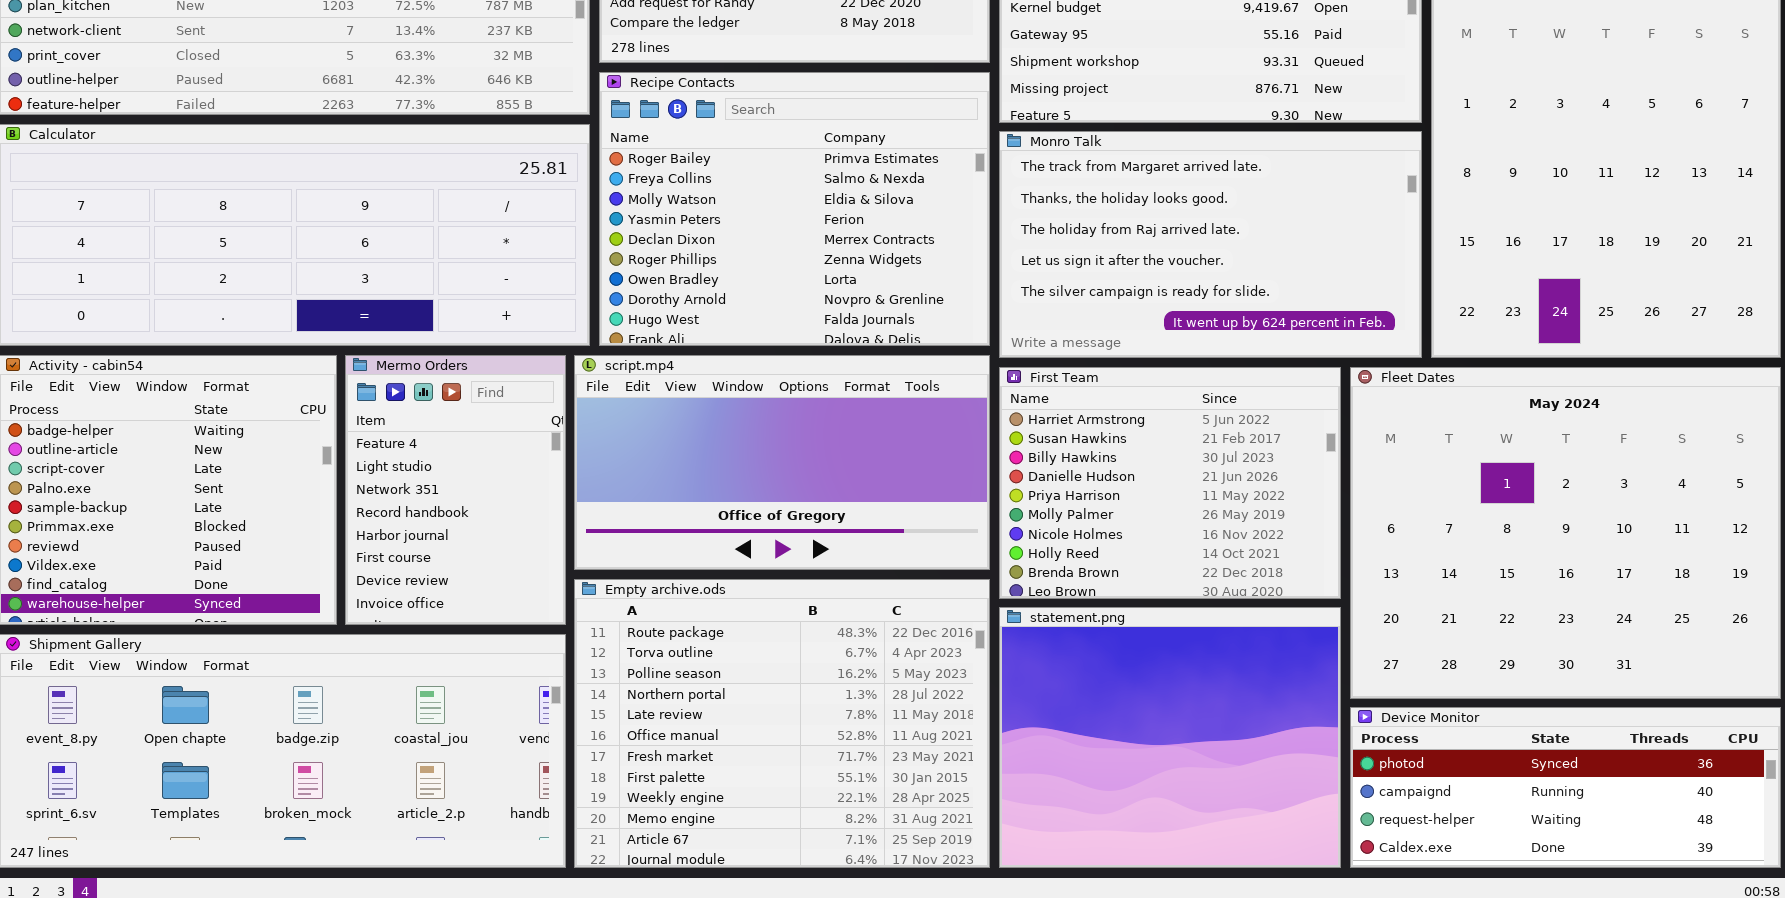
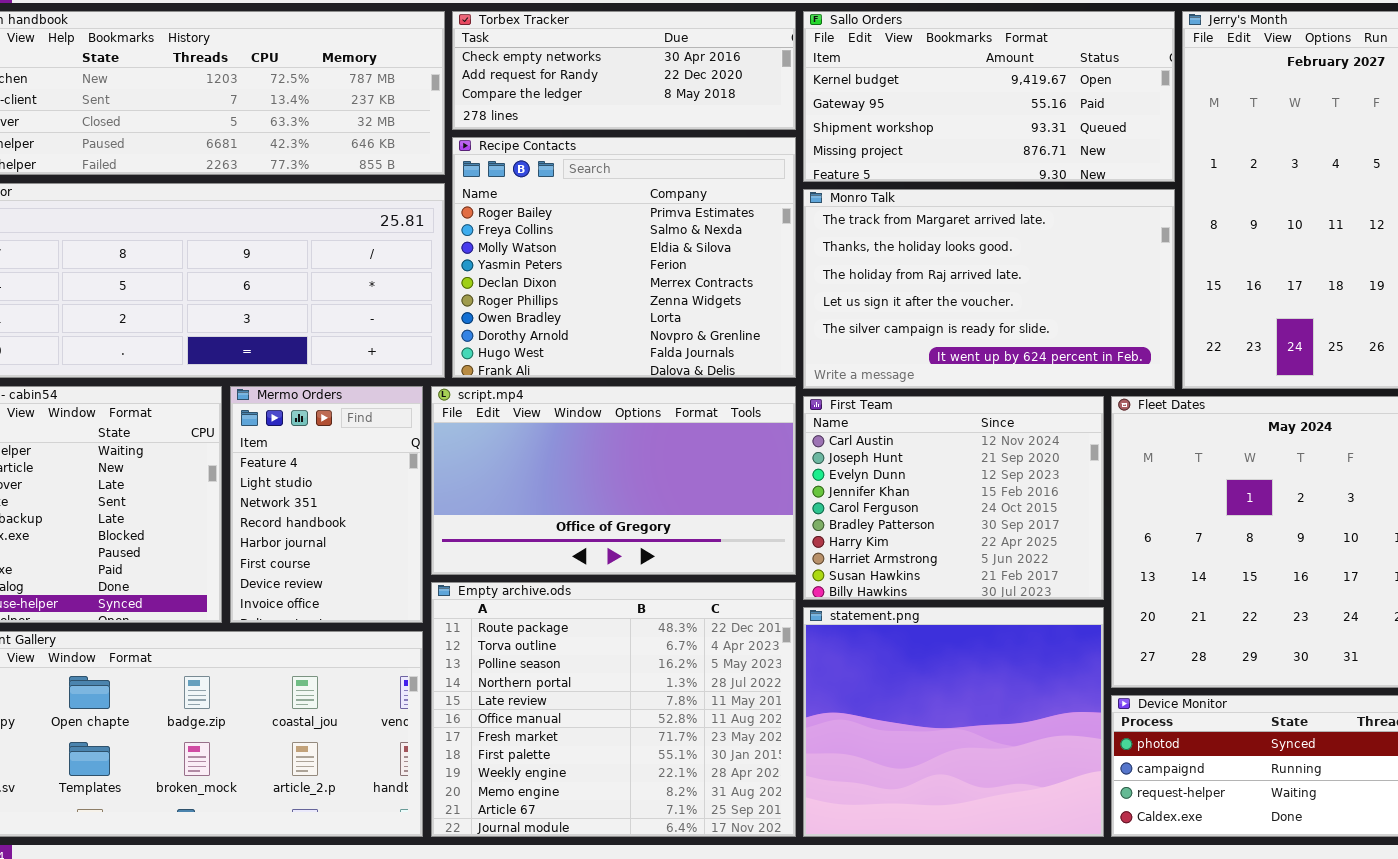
First Team: [999,367,1341,599] -> [803,396,1104,600], scrolled up 7 rows

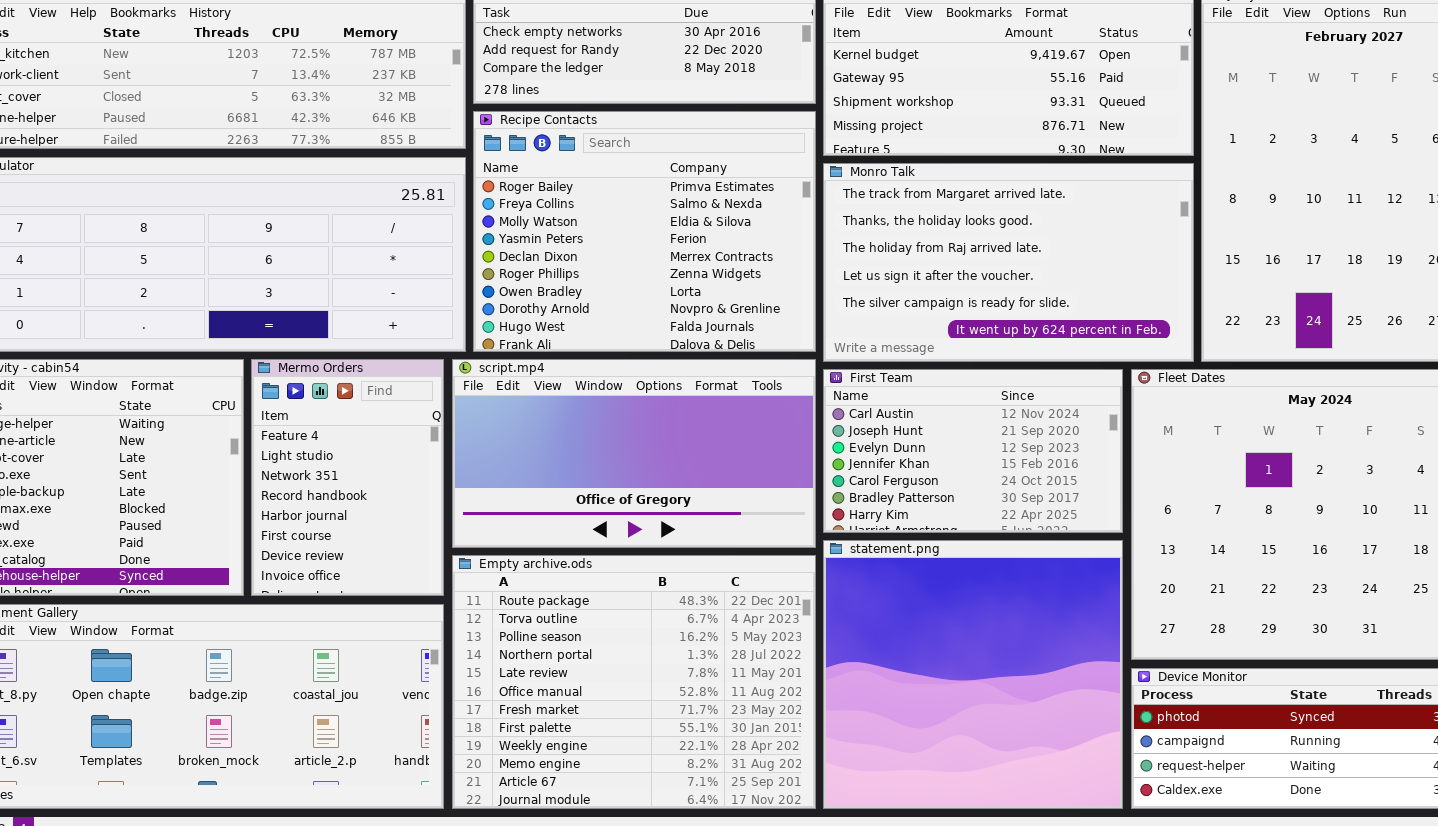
First Team: [803,396,1104,600] -> [823,369,1123,533], resized
statement.png: [803,607,1104,837] -> [823,540,1123,809], resized

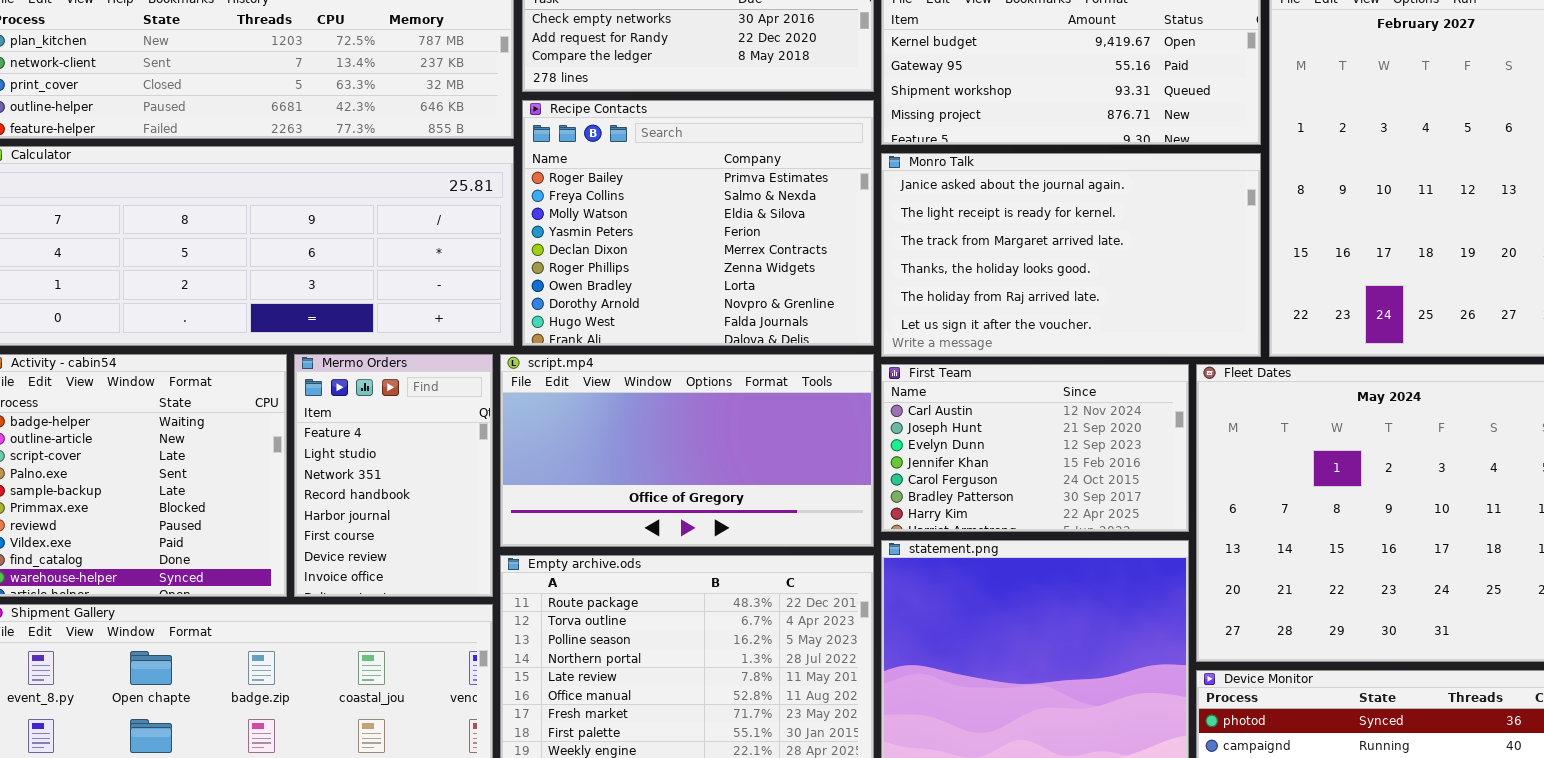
Monro Talk: [823,163,1194,362] -> [881,153,1261,357], scrolled up 2 rows

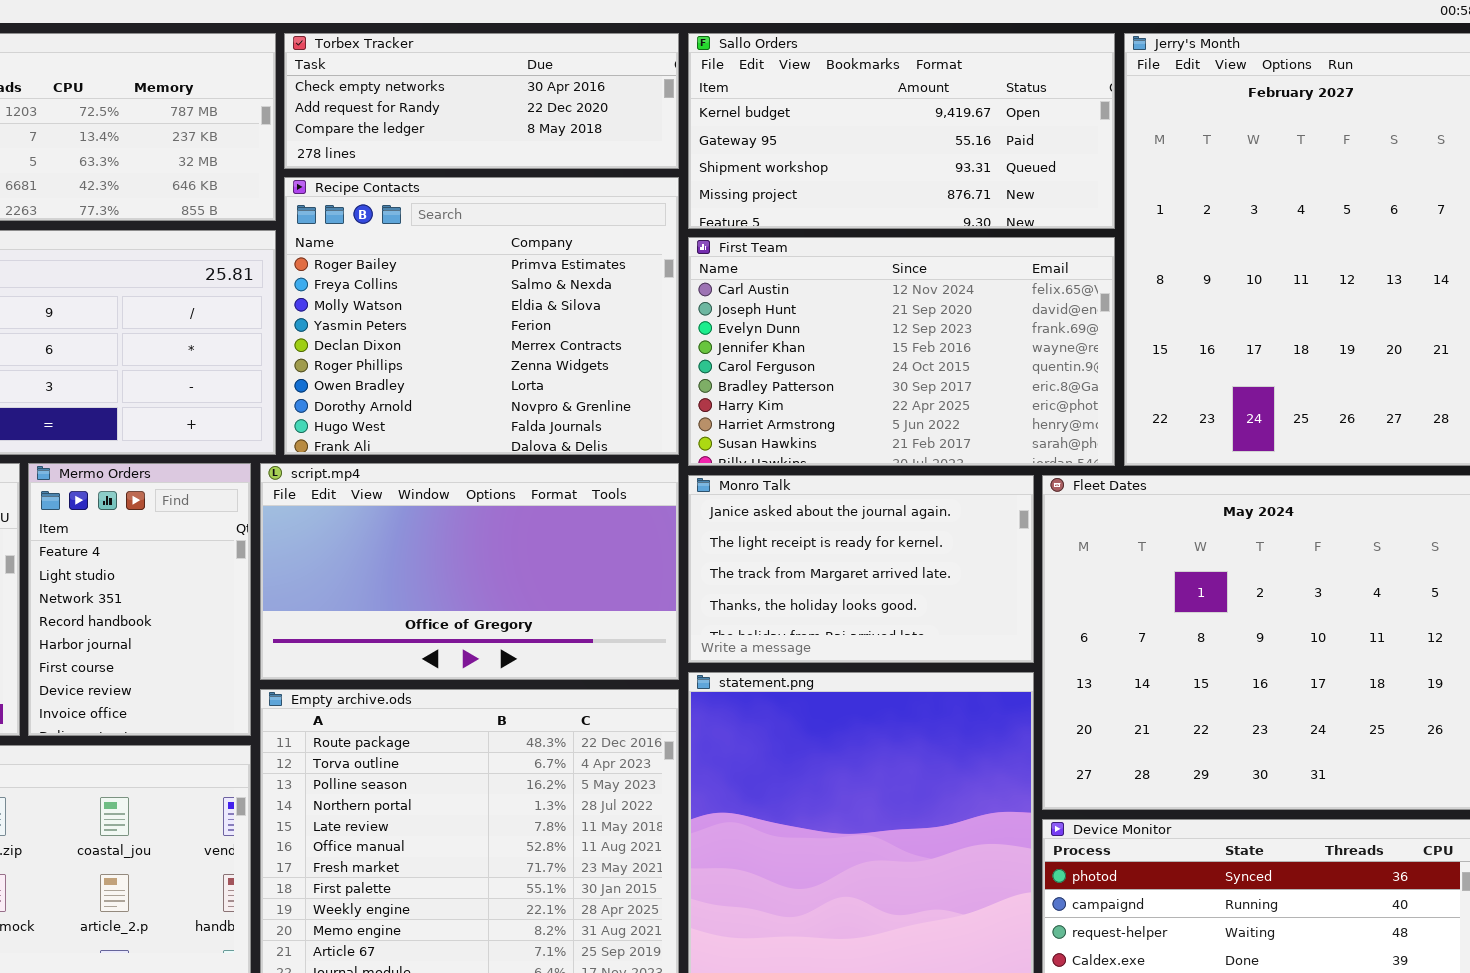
Monro Talk: [881,153,1261,357] -> [688,475,1034,663], moved, resized
First Team: [881,364,1189,532] -> [688,237,1115,466], moved, resized

